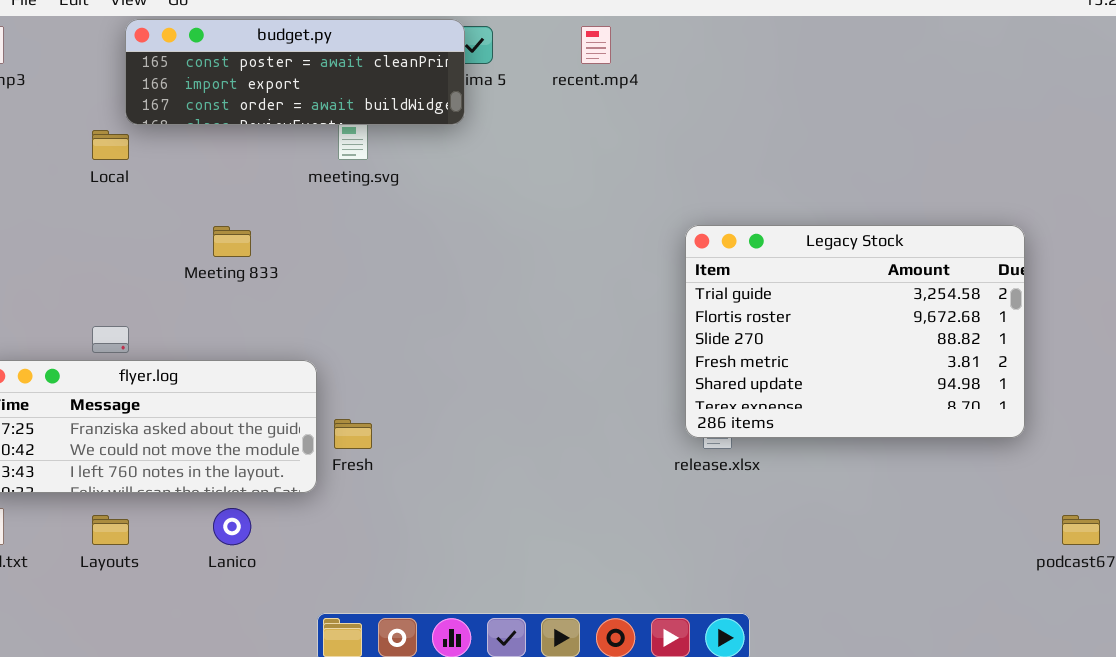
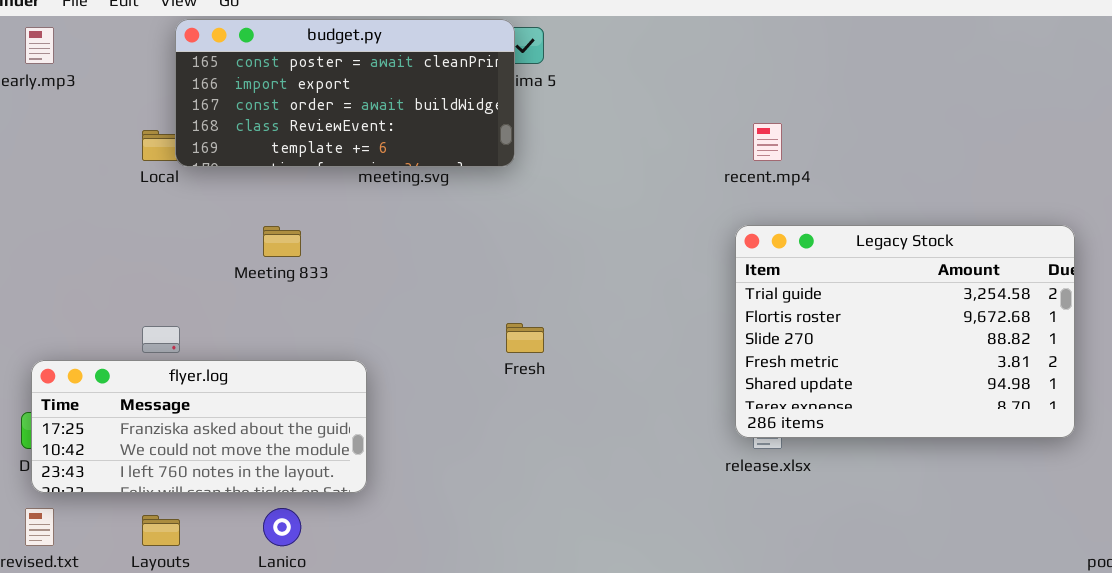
budget.py: [125,19,465,125] -> [175,19,515,167], resized
recent.mp4: [581,26,611,64] -> [753,123,782,161], moved
Fresh: [334,419,372,449] -> [506,323,544,353], moved

